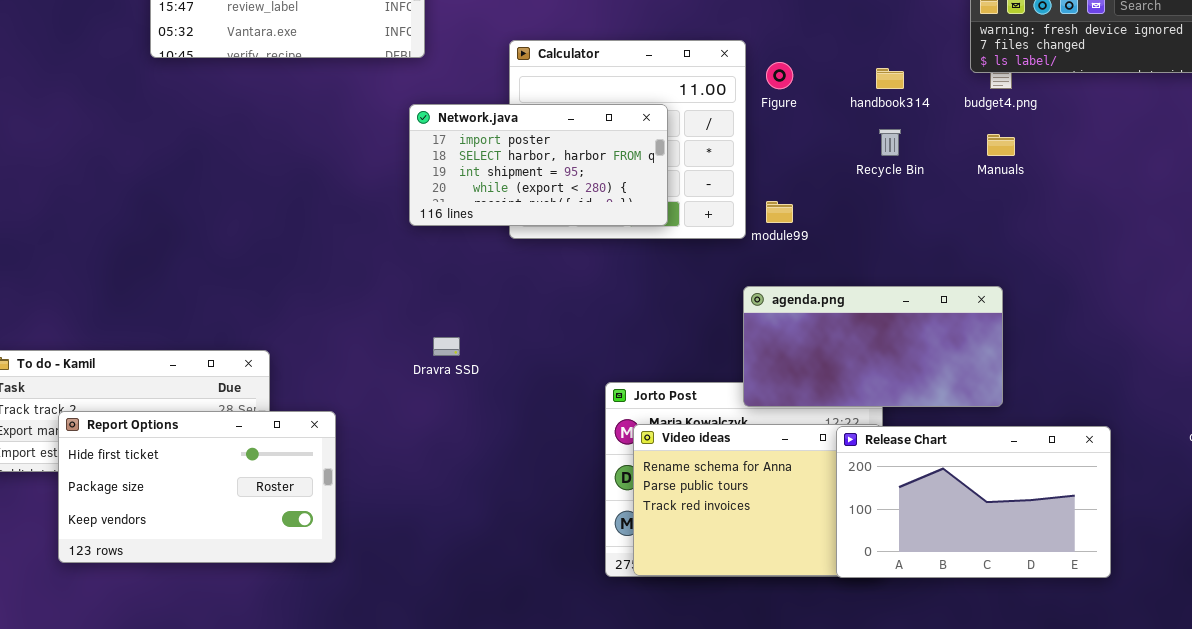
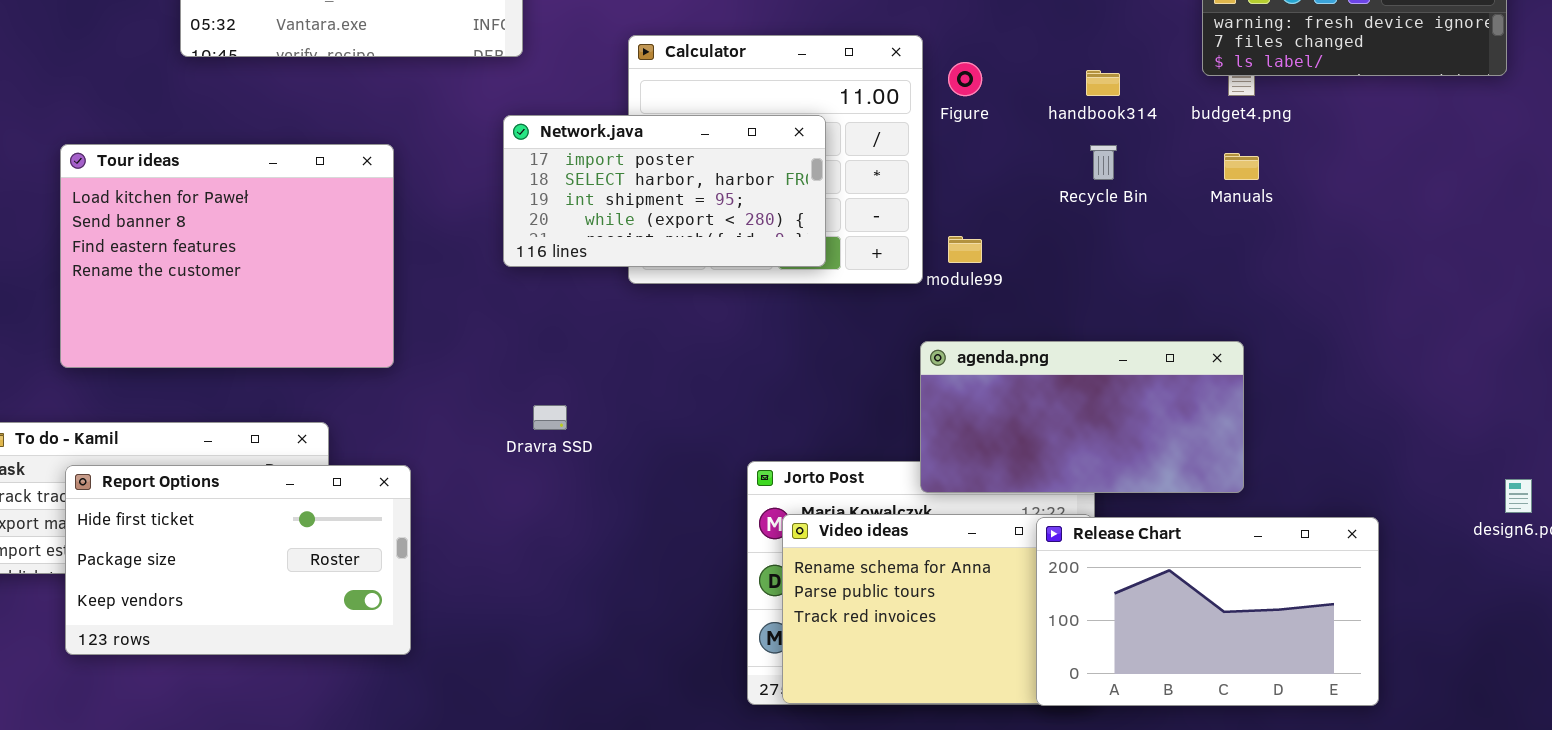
Tour ideas: none -> [60,144,394,368], opened
Report Options: [58,411,336,563] -> [65,465,411,655], moved

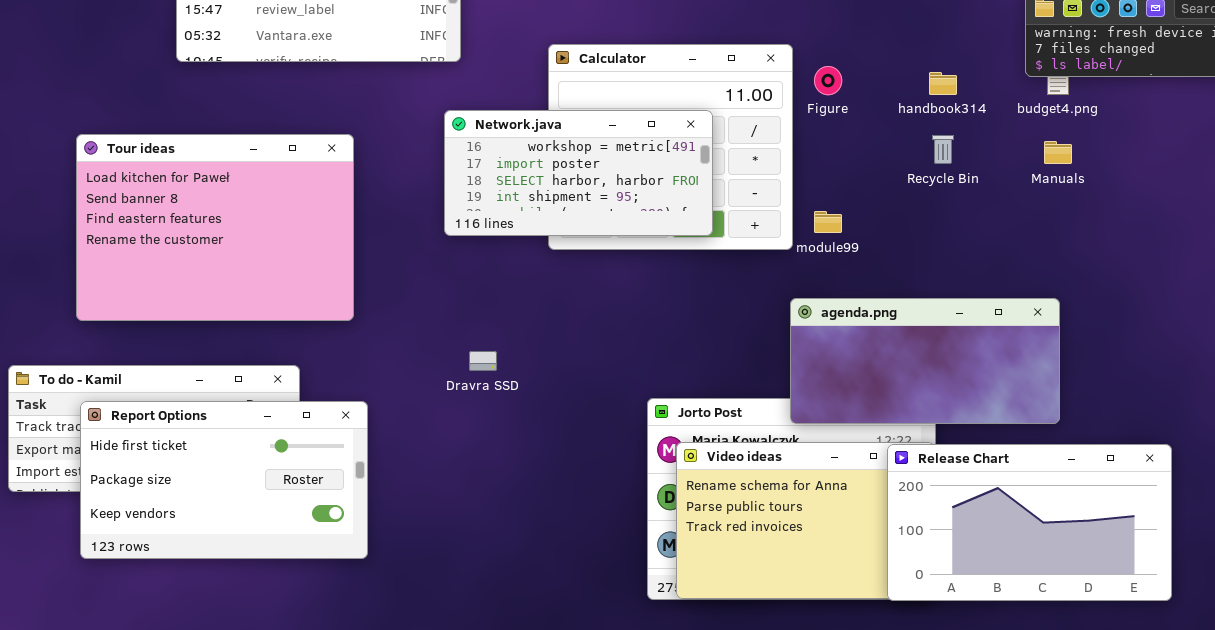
Network.java: [503,115,826,267] -> [444,110,713,236], scrolled up 1 row

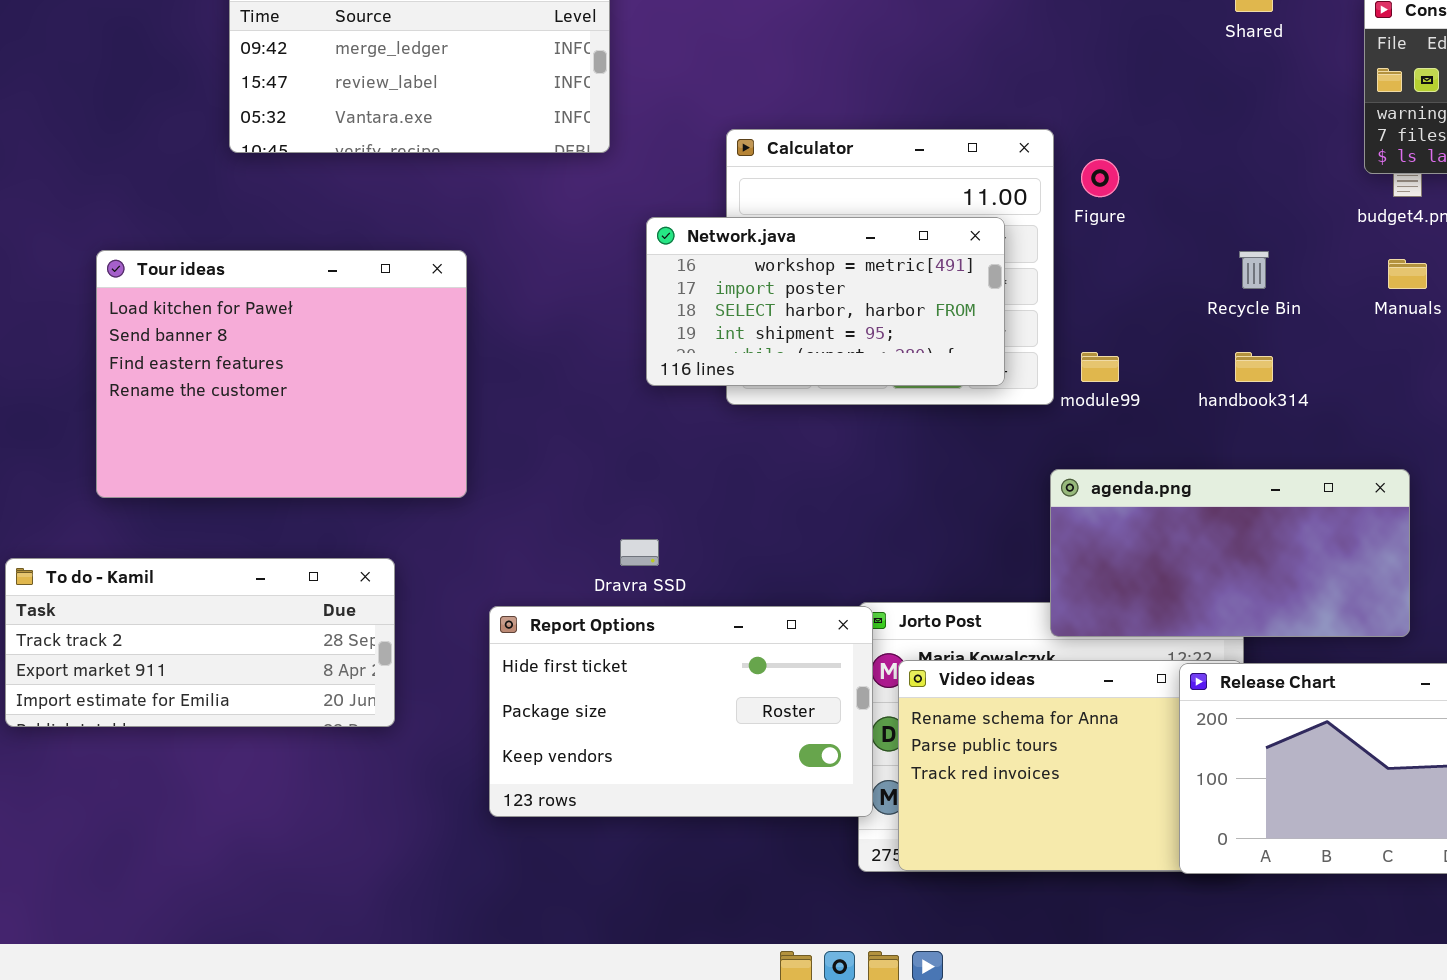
handbook314: [929,72,957,95] -> [1235,352,1273,382], moved
Network.java: [444,110,713,236] -> [646,217,1005,386], moved
Report Options: [80,401,368,559] -> [489,606,873,817], moved

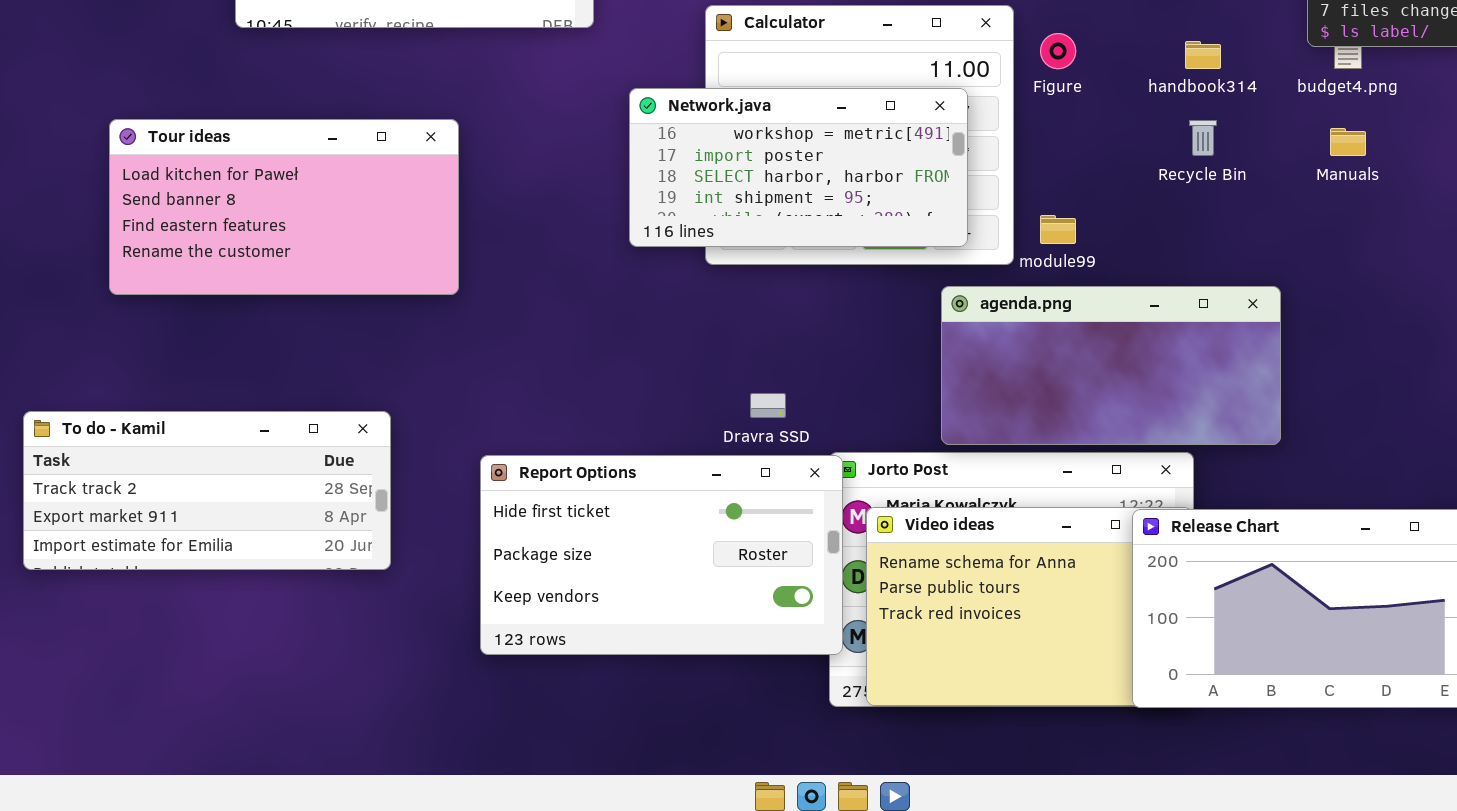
Tour ideas: [96,250,467,498] -> [109,119,459,295], resized
handbook314: [1235,352,1273,382] -> [1185,41,1221,69], moved
agenda.png: [1050,469,1410,637] -> [941,286,1281,445], moved
Dravra SSD: [620,539,659,566] -> [750,393,786,418], moved

